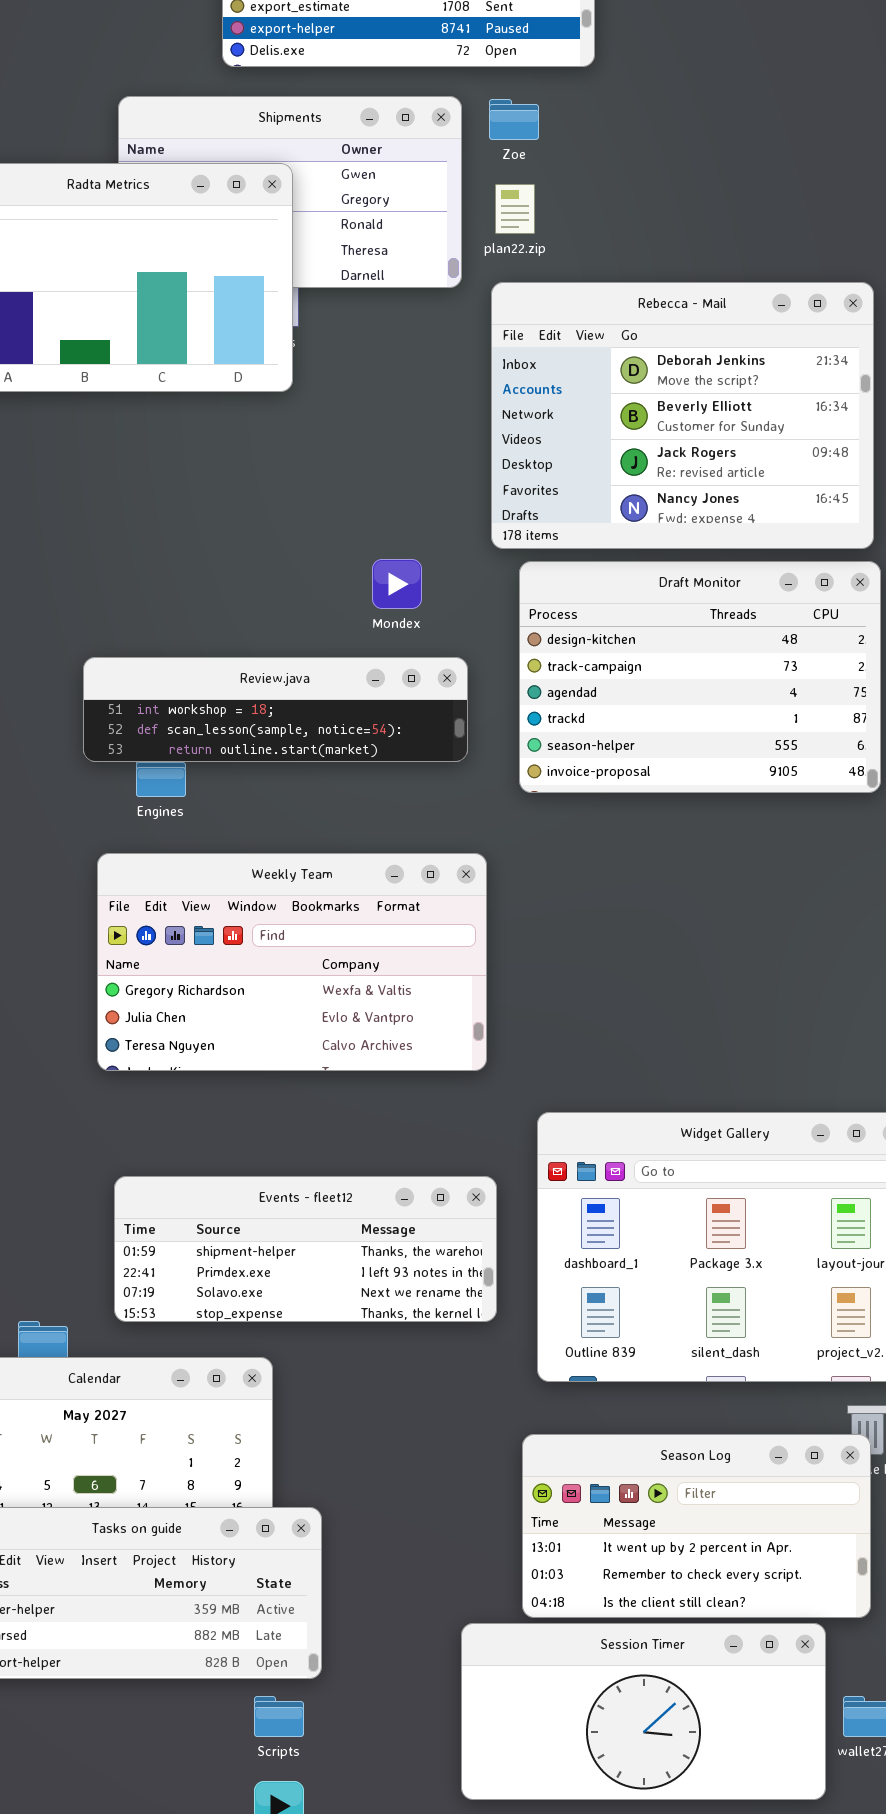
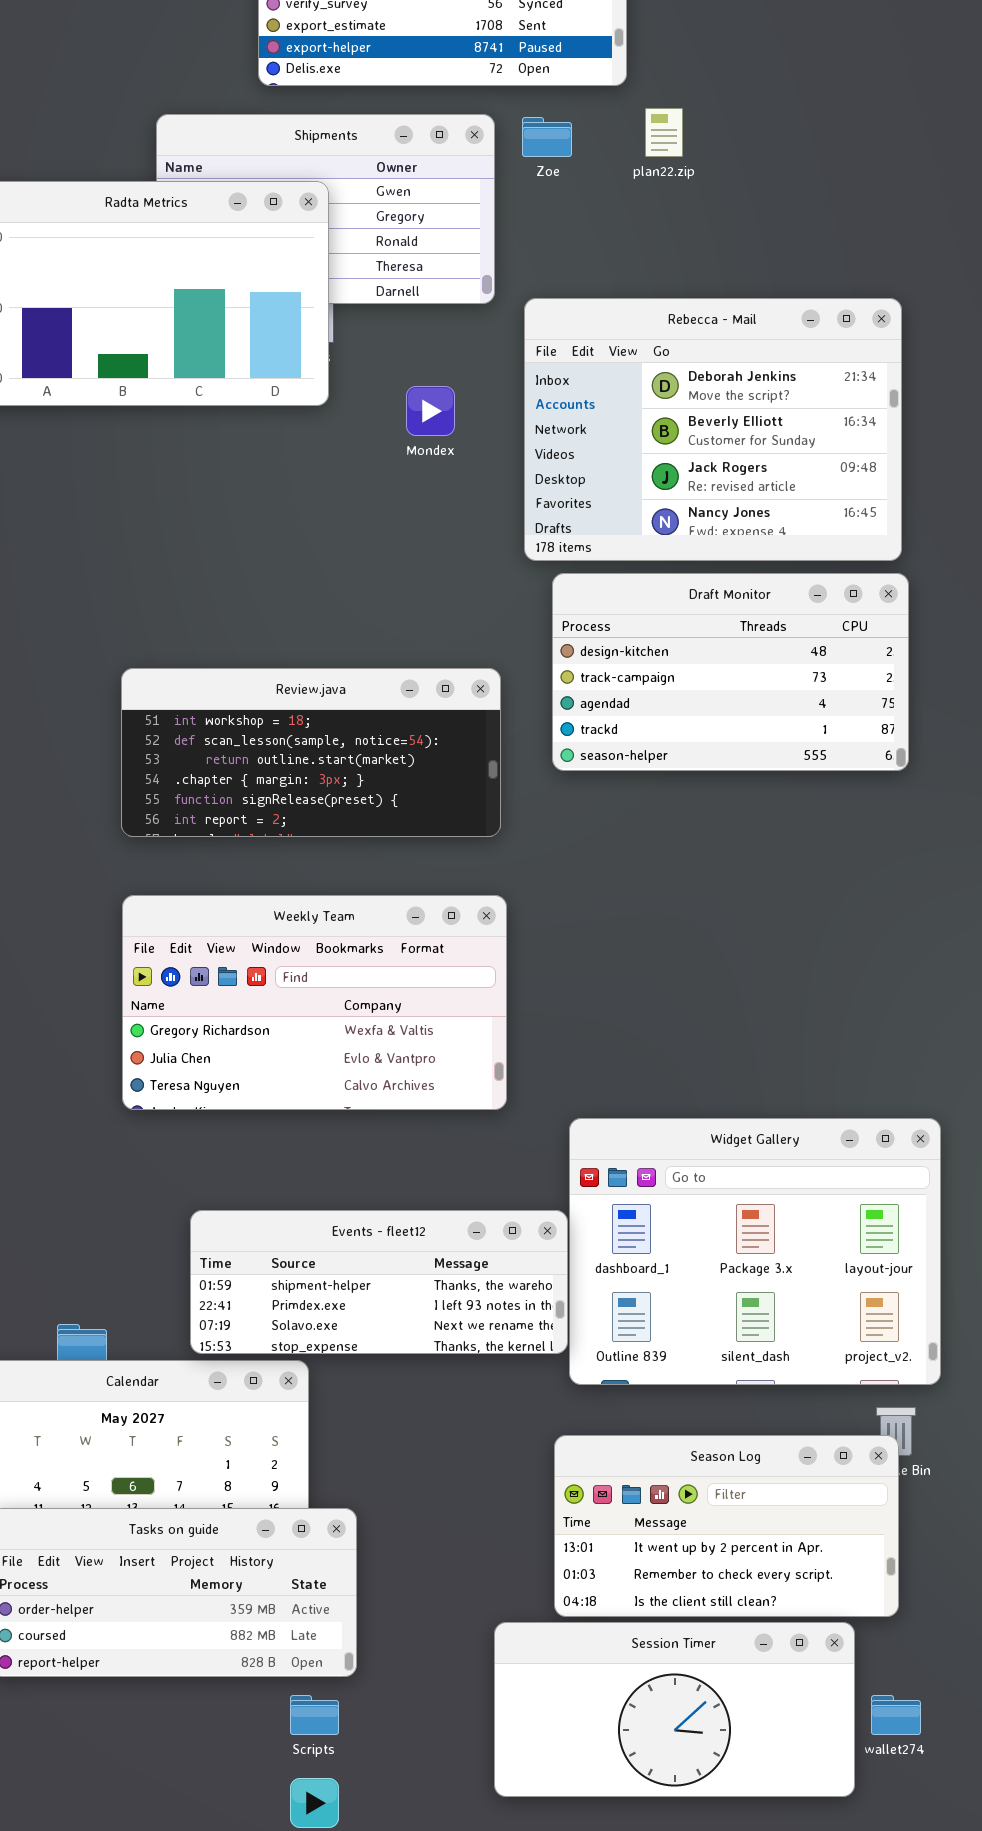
plan22.zip: [495,184,535,234] -> [645,108,683,157], moved
Mondex: [372,559,422,609] -> [406,386,455,436], moved
Draft Monitor: [519,561,881,793] -> [552,573,909,771], resized
Review.java: [83,657,468,762] -> [121,668,501,837], resized
Weekly Team: [97,853,487,1071] -> [122,895,507,1110], moved
Events - fleet12: [114,1176,497,1322] -> [190,1210,568,1354], moved

